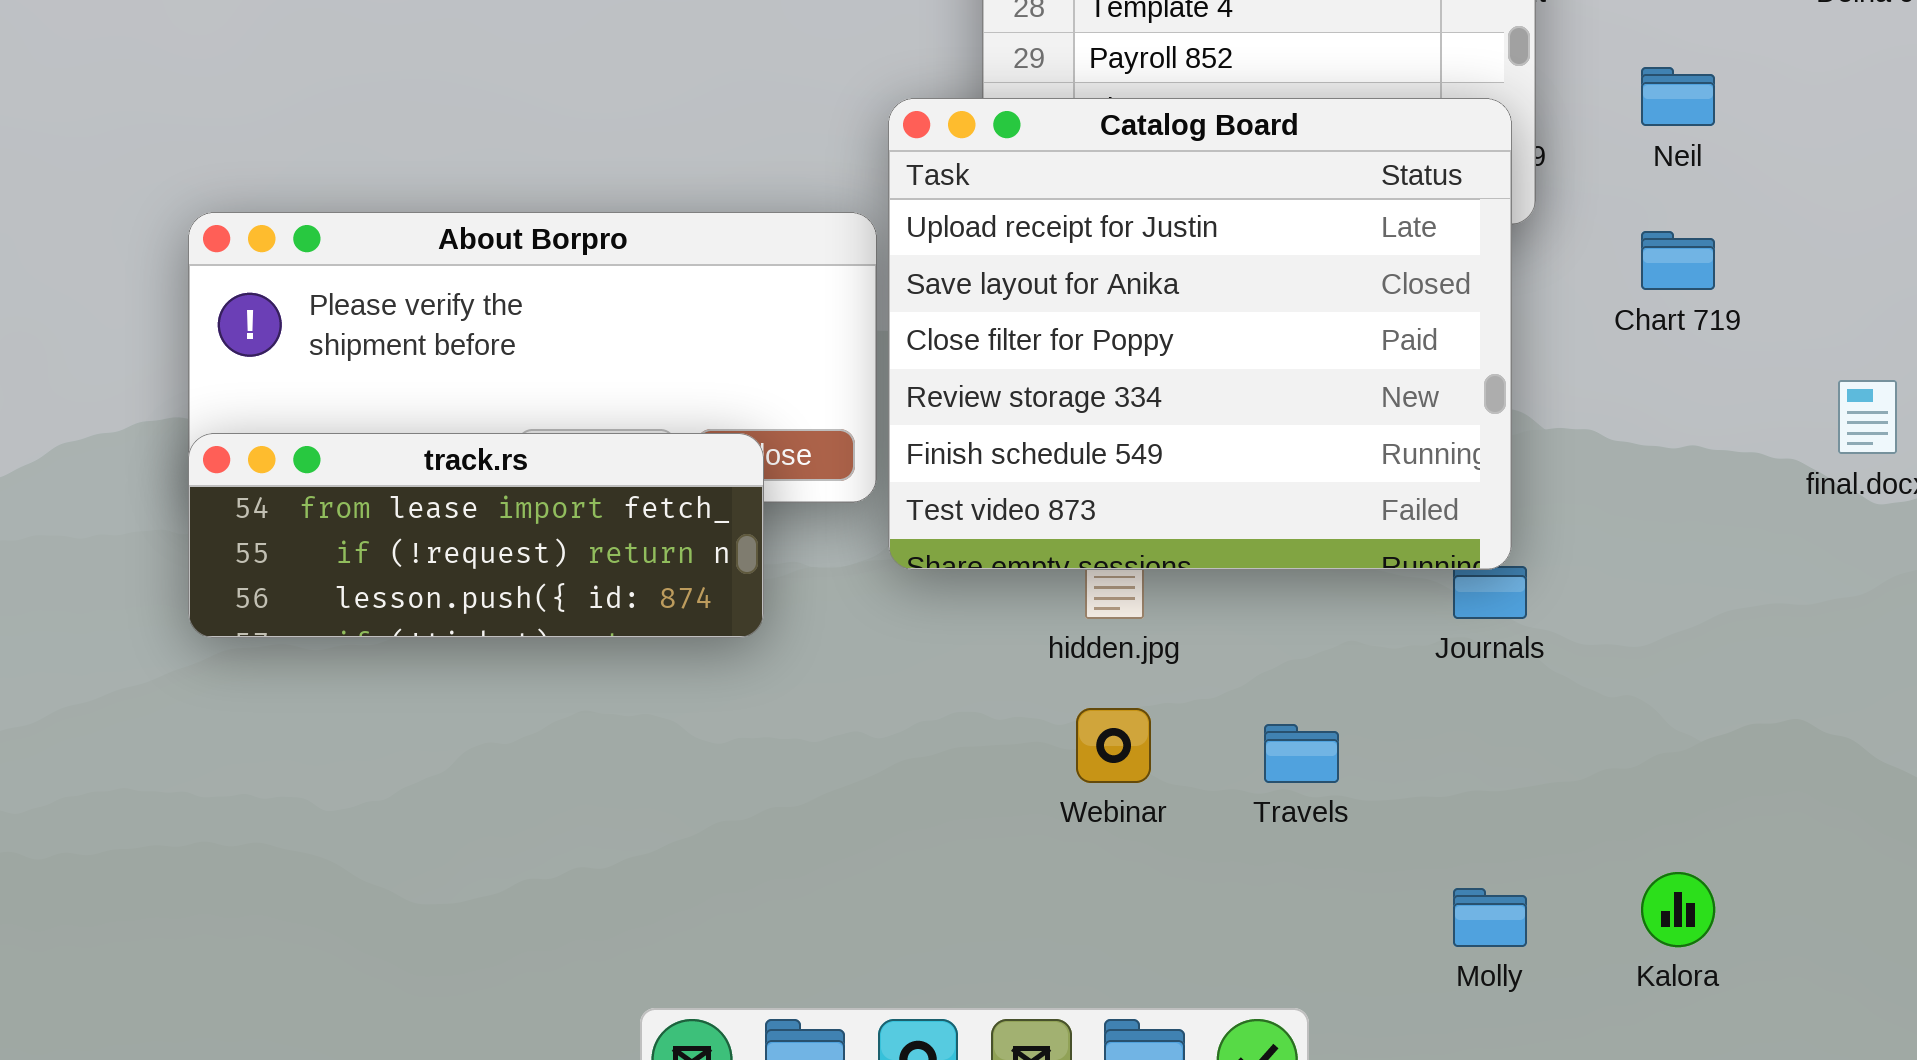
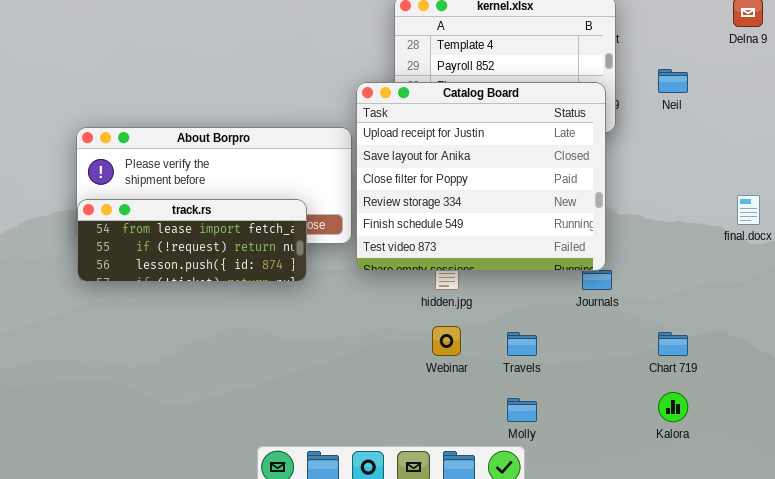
Chart 719: [1641,231,1715,290] -> [658,332,688,356], moved
track.rs: [188,433,764,638] -> [77,199,307,282], moved
Molly: [1453,888,1527,947] -> [507,398,537,422], moved

